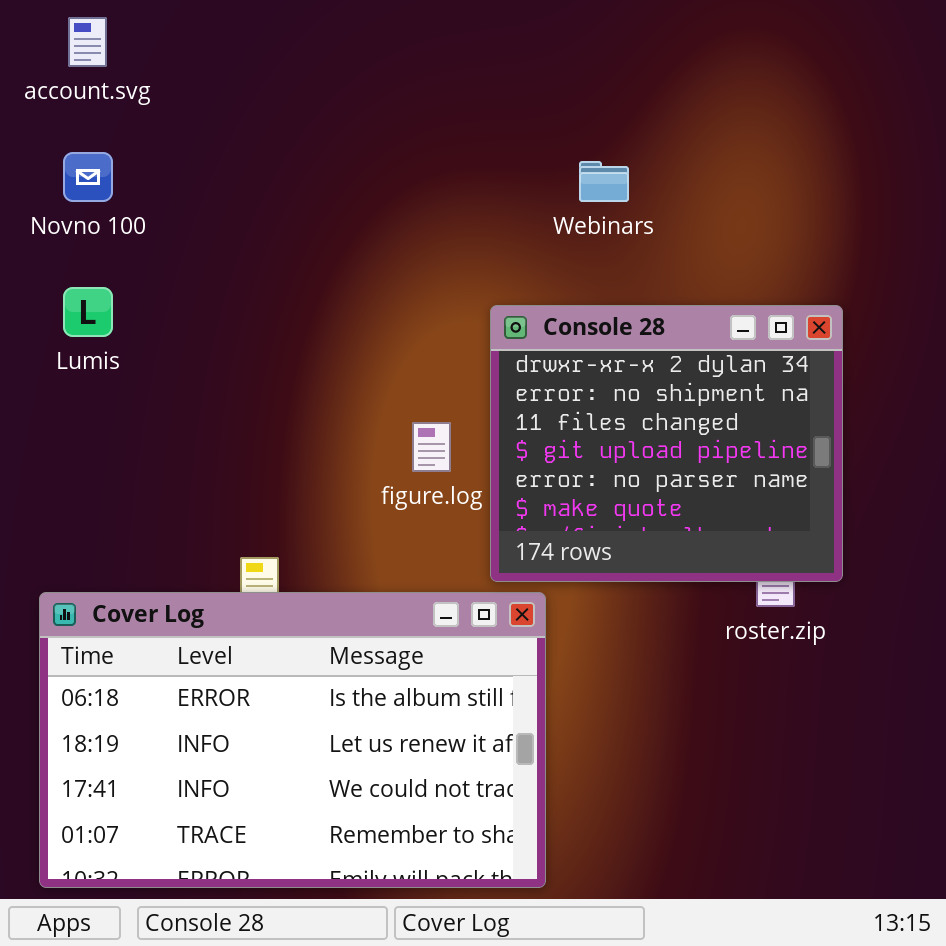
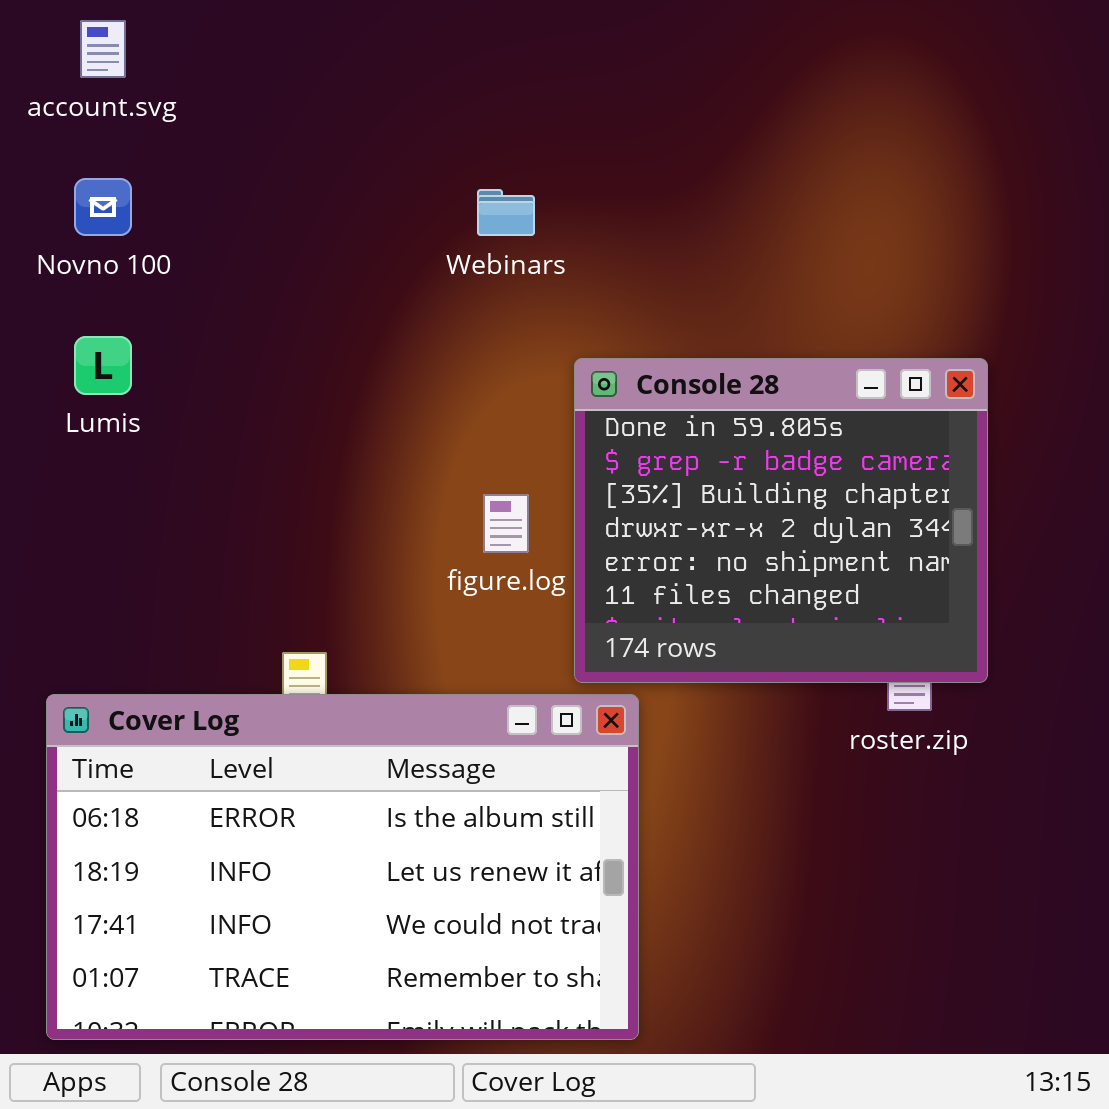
Webinars: [579,161,629,202] -> [477,189,535,236], moved
Console 28: [490,305,843,582] -> [574,358,988,683], scrolled up 3 rows

